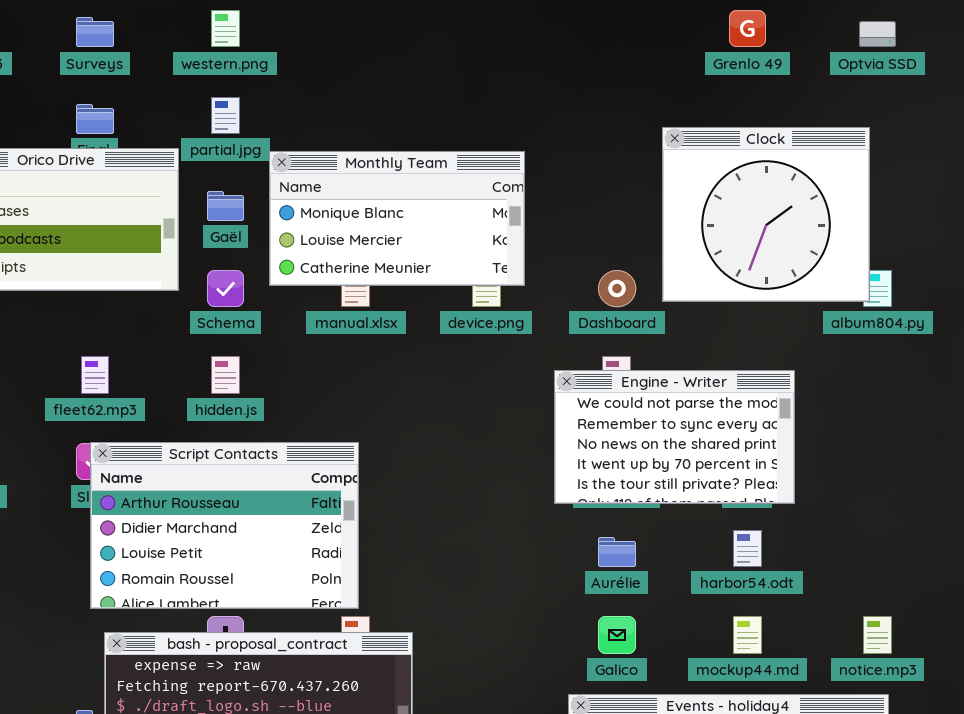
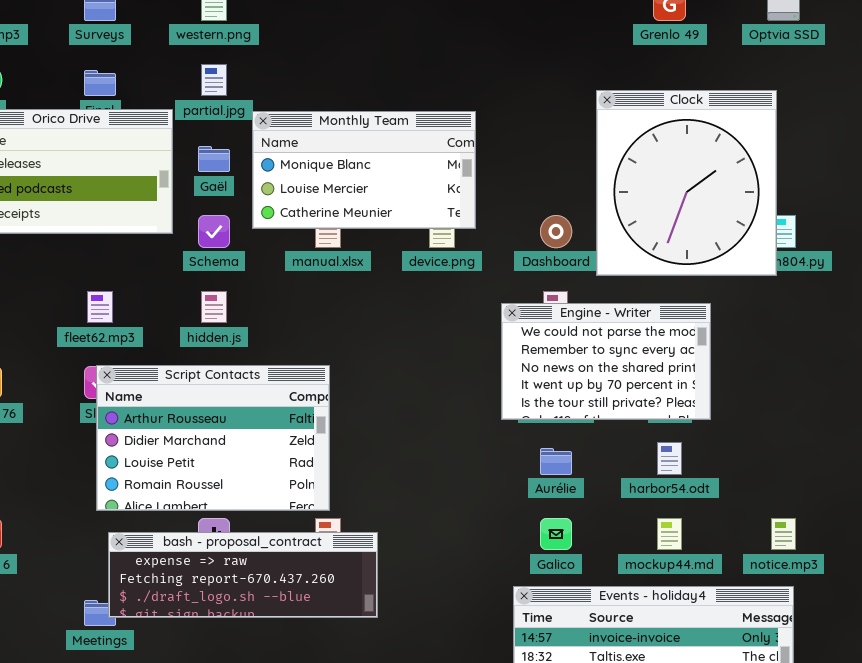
Clock: [662,127,870,302] -> [596,90,777,276], resized

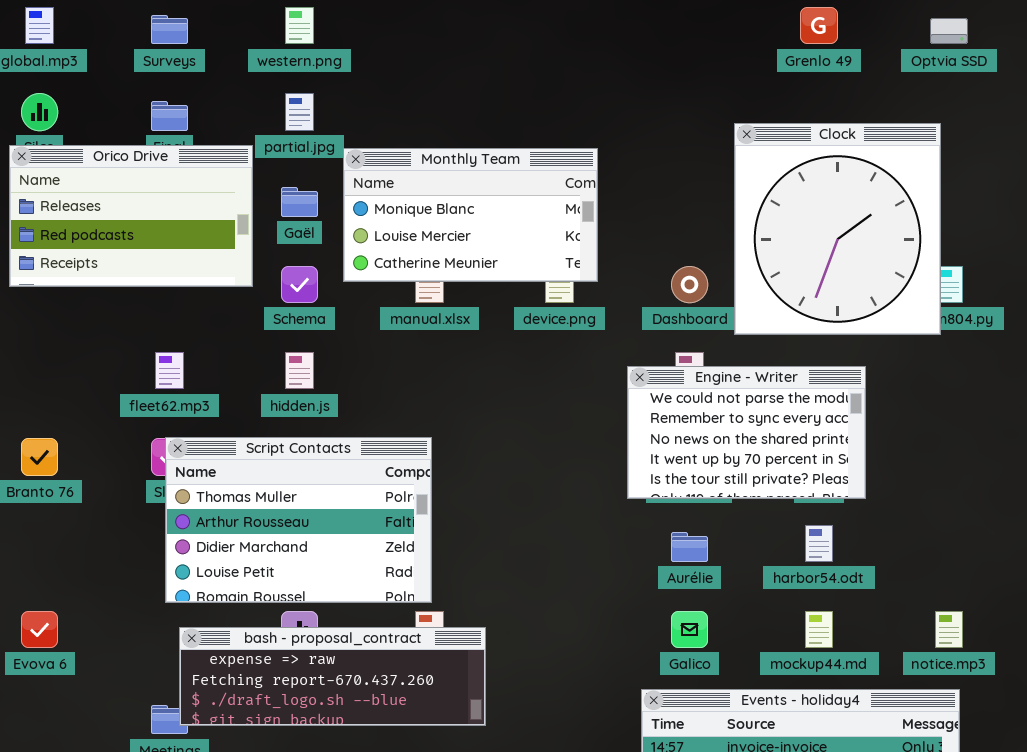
Script Contacts: [96,365,330,511] -> [165,437,432,603], scrolled up 1 row

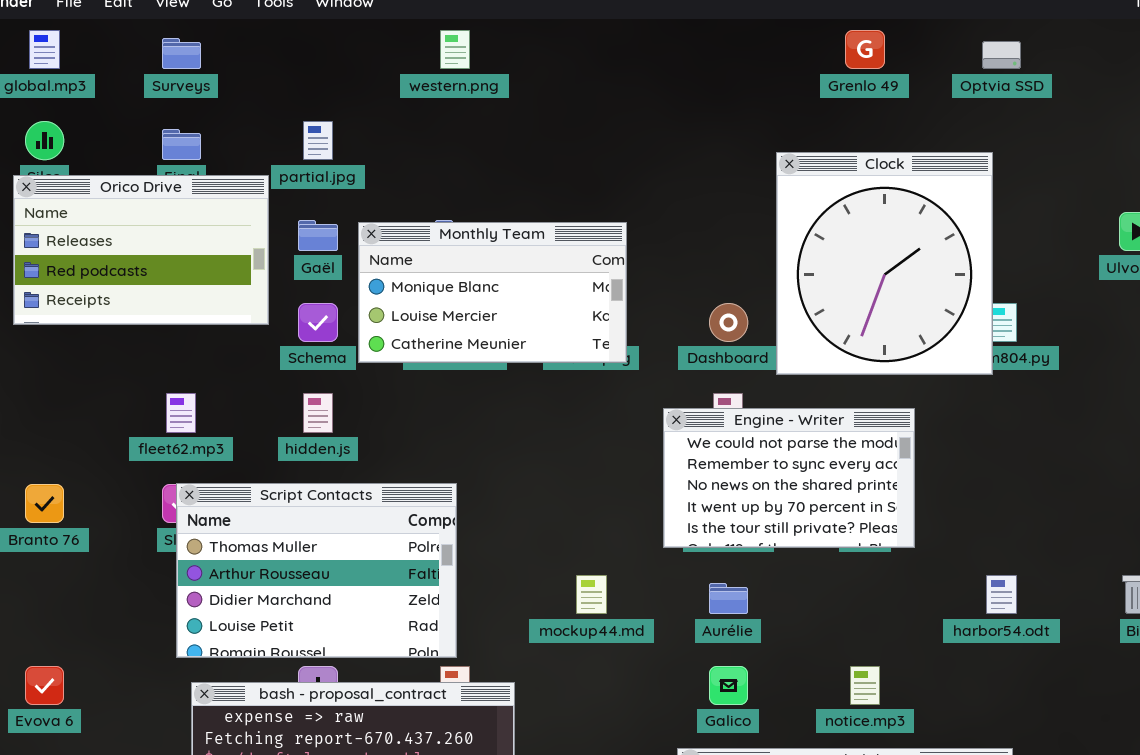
western.png: [285,7,314,44] -> [440,30,470,69], moved
Monthly Team: [343,148,598,282] -> [358,222,627,363], moved
harbor54.odt: [805,525,833,562] -> [986,575,1017,614], moved
mockup44.md: [805,611,833,648] -> [576,575,607,614], moved
notice.mp3: [935,611,963,648] -> [850,666,880,705], moved

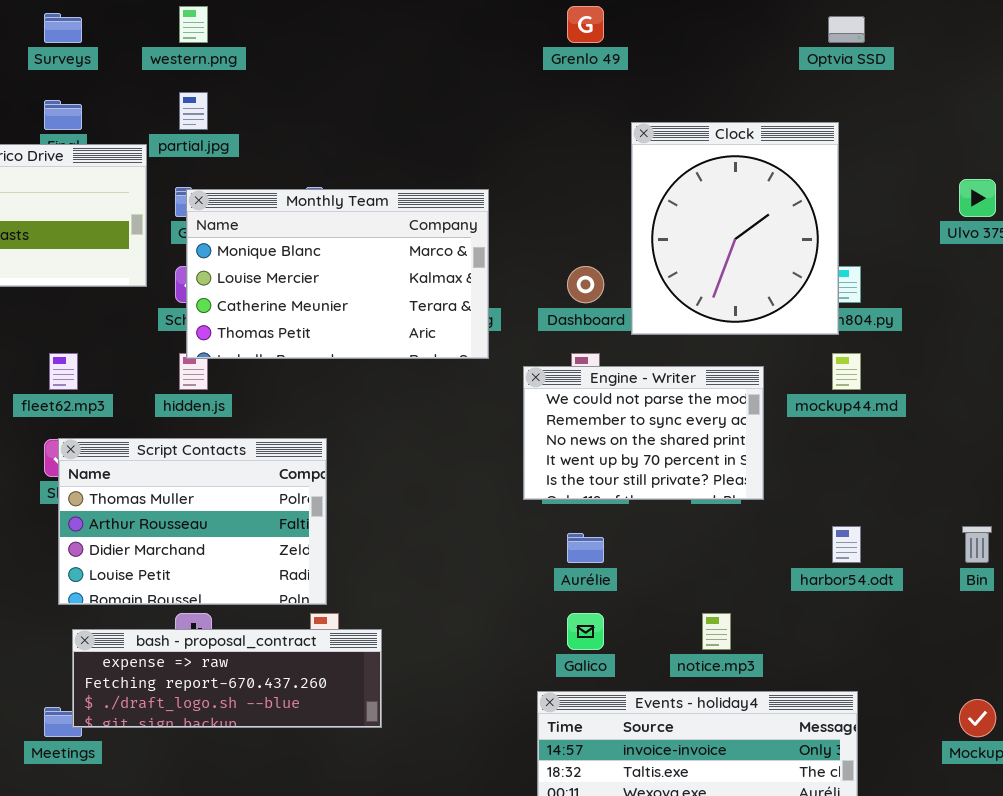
western.png: [440,30,470,69] -> [179,6,208,43], moved
Grenlo 49: [845,30,885,69] -> [567,6,604,43], moved
Monthly Team: [358,222,627,363] -> [186,189,489,359], resized
mockup44.md: [576,575,607,614] -> [832,353,861,390], moved

